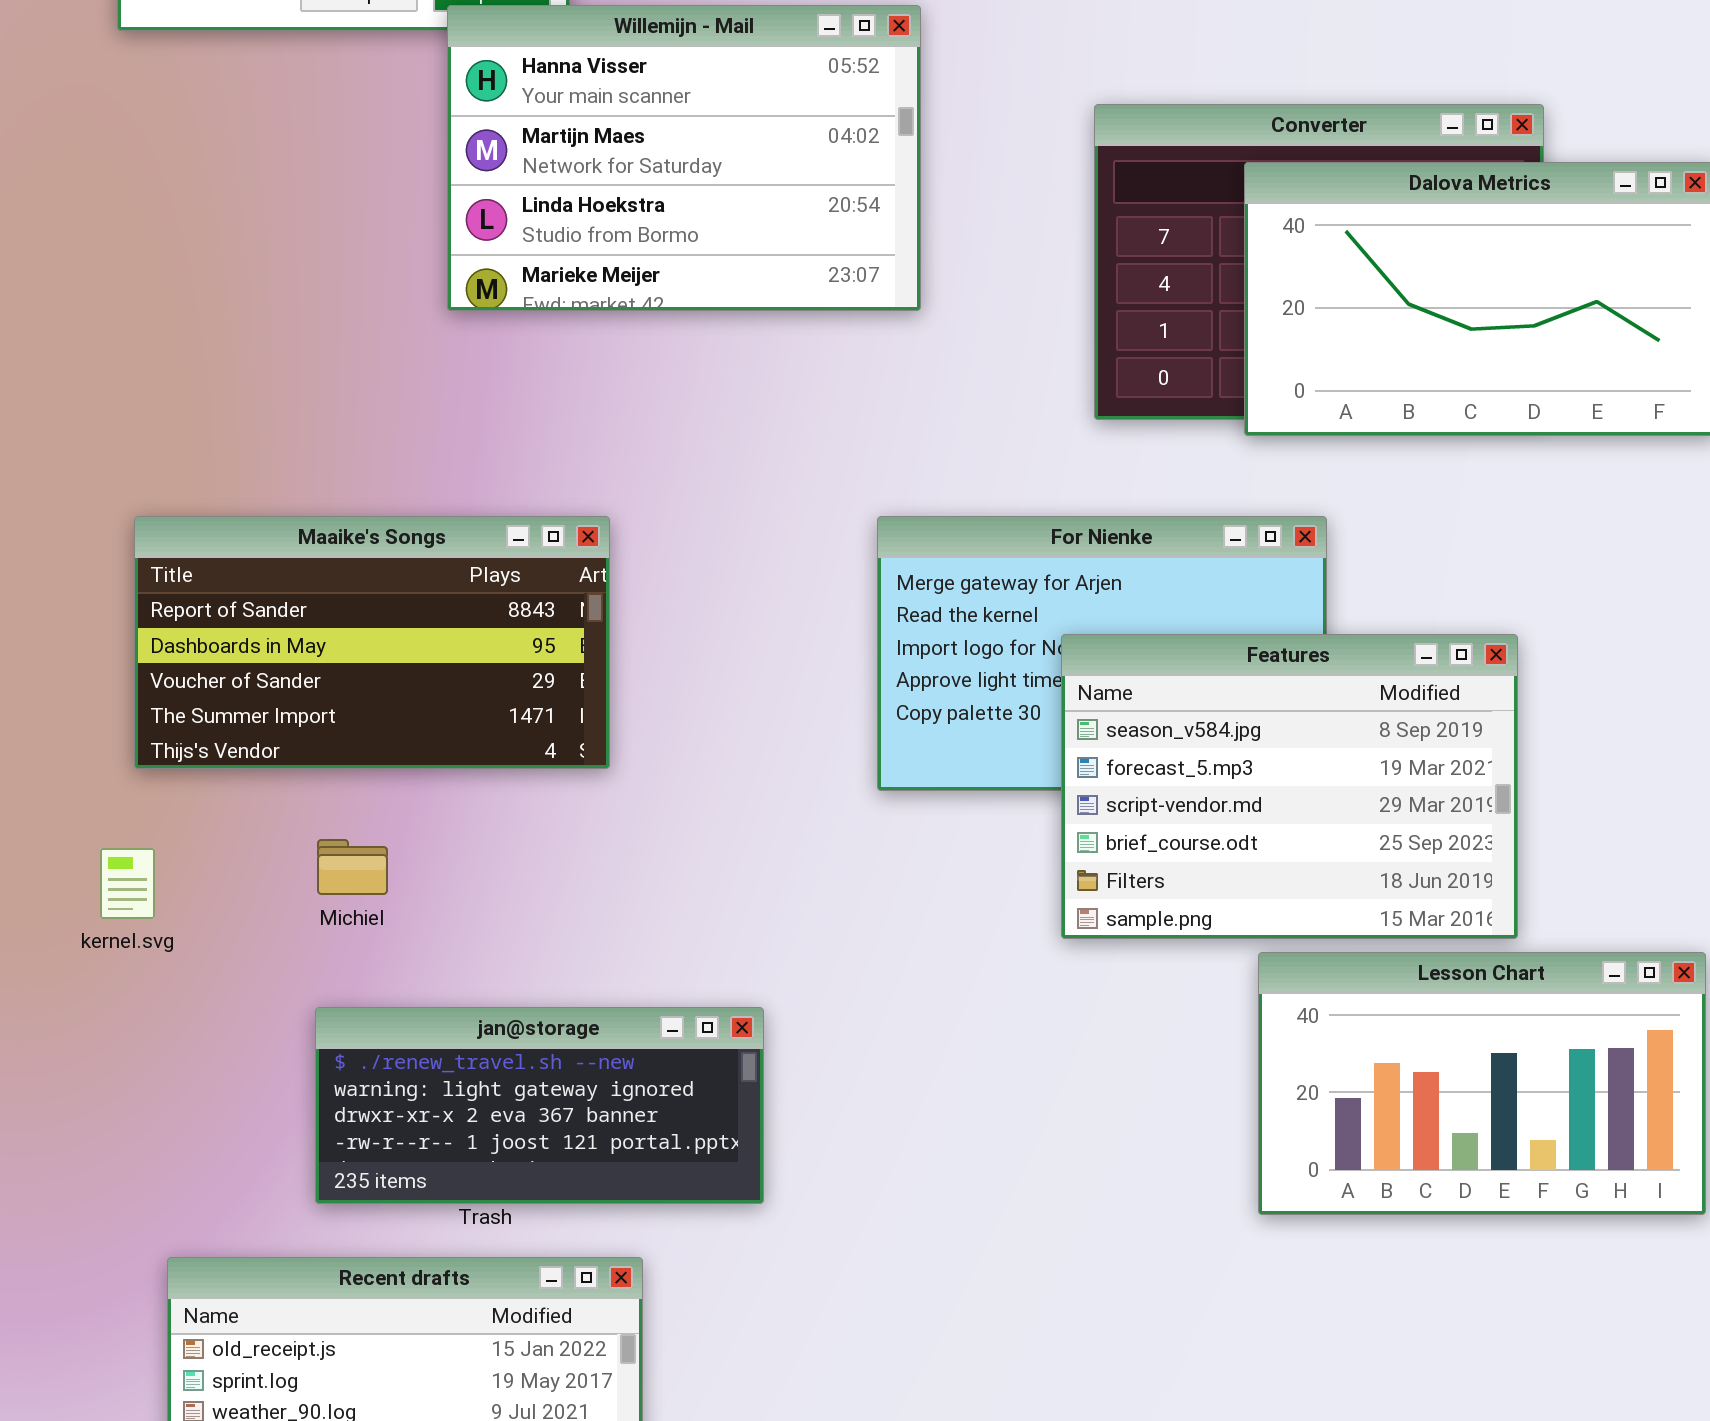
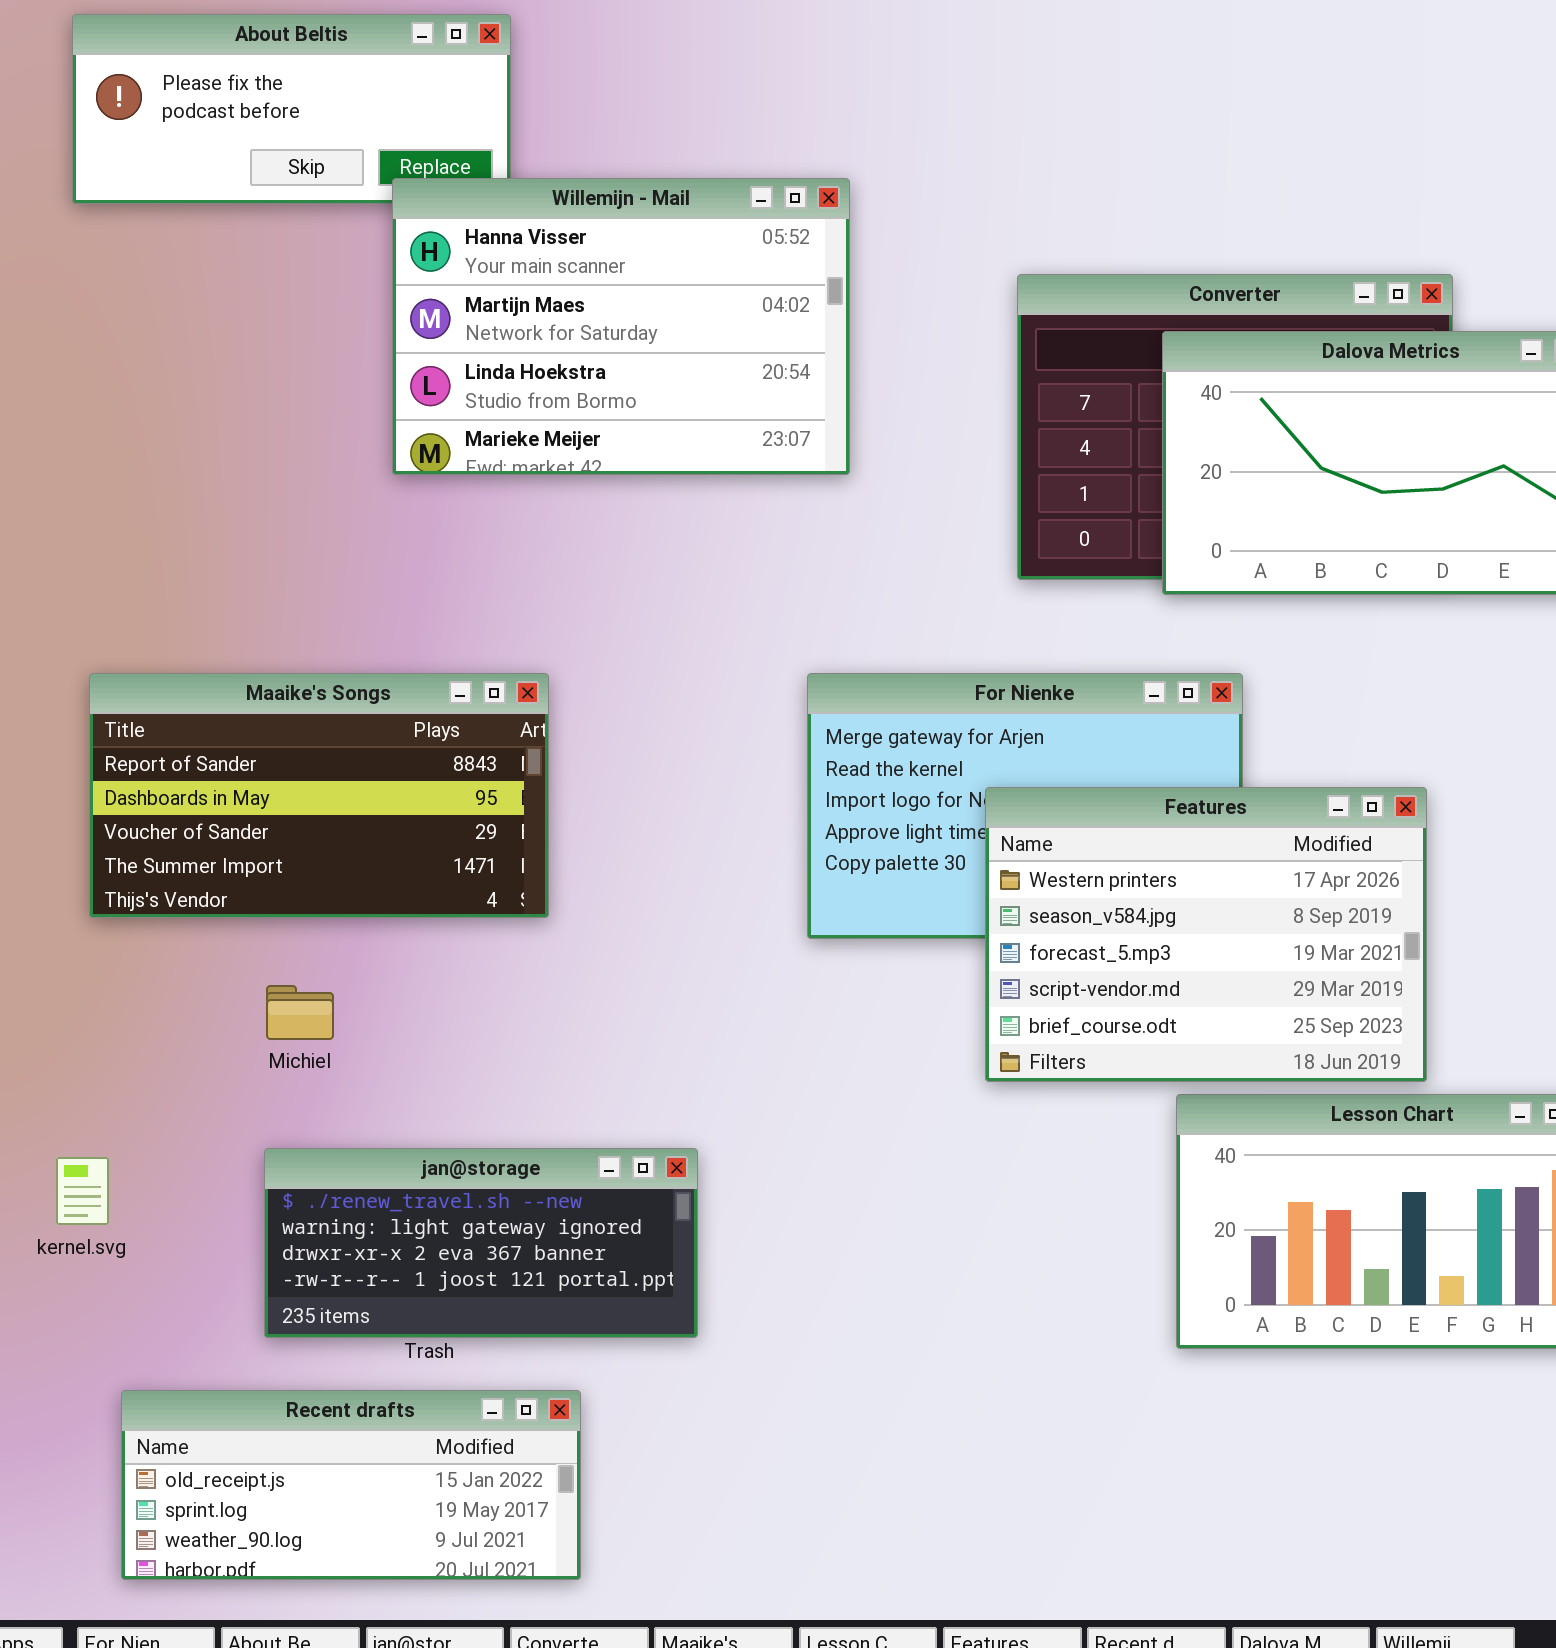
Features: [1061,634,1518,939] -> [985,787,1427,1082], scrolled up 1 row
kernel.svg: [100,848,155,919] -> [56,1157,109,1225], moved

